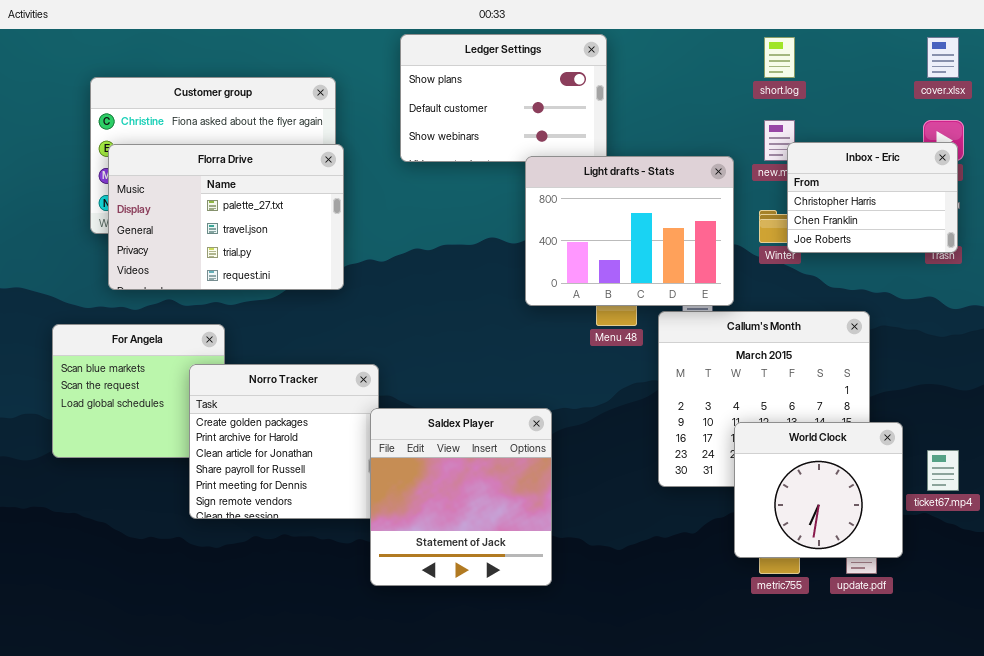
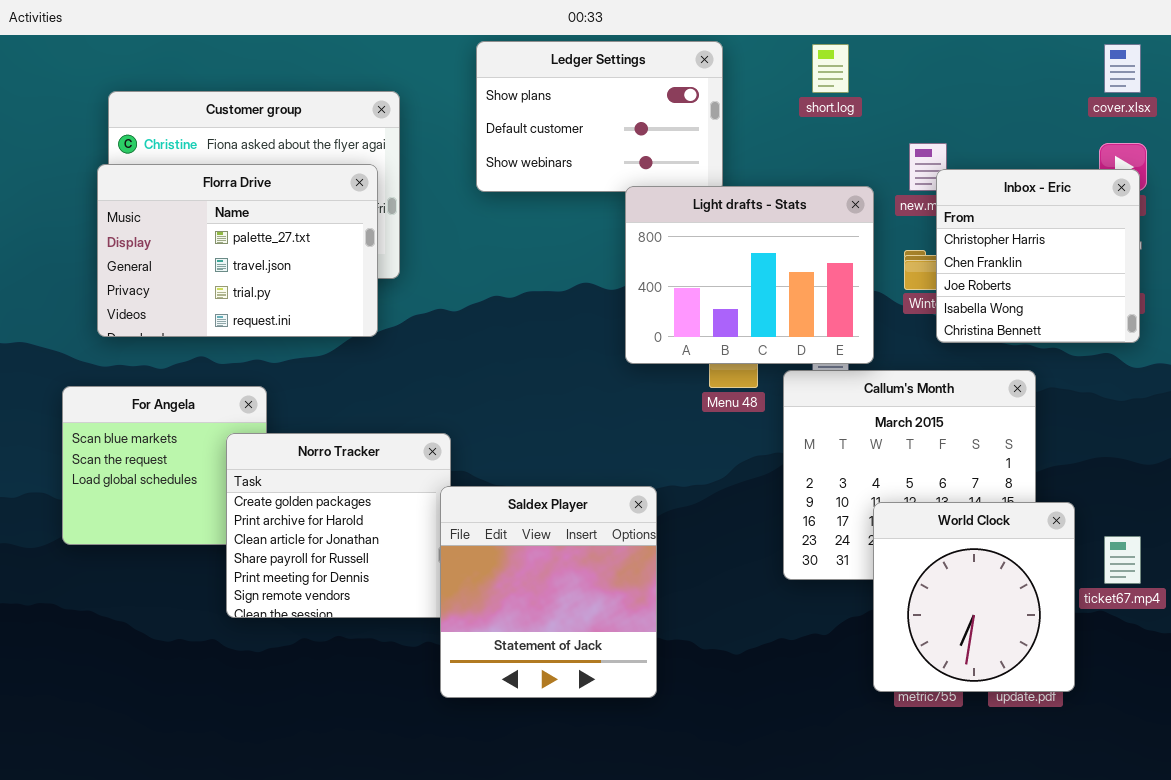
short.log: [764,37,795,78] -> [812,44,849,93], moved
Inbox - Eric: [787,142,958,253] -> [936,169,1140,343], resized
Florra Drive: [108,144,344,290] -> [97,164,378,337], moved
World Clock: [734,422,903,558] -> [873,502,1075,692], resized

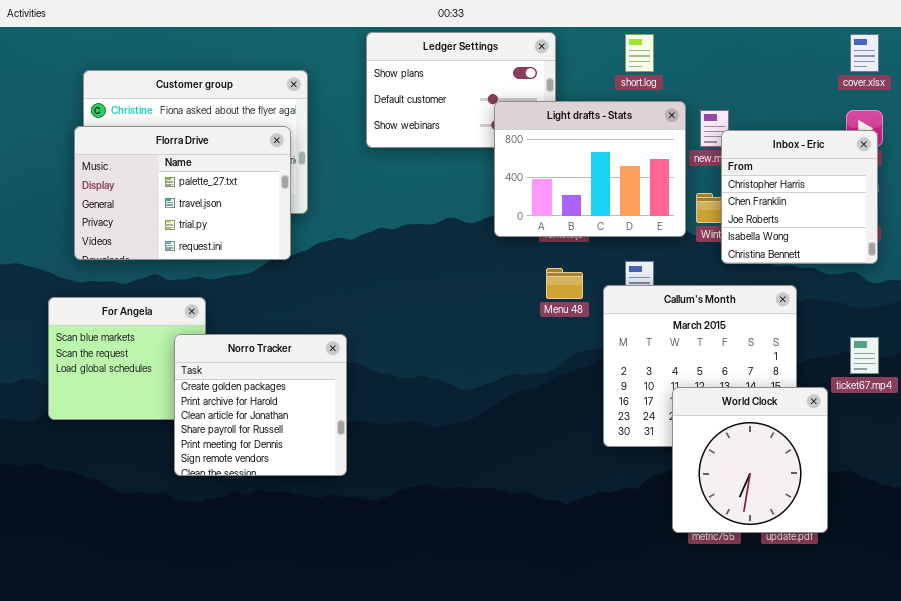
Light drafts - Stats: [625,186,874,364] -> [494,101,686,237], moved
Saldex Player: [440,486,657,698] -> none, closed
ticket67.mp4: [1104,536,1141,584] -> [850,337,879,374], moved

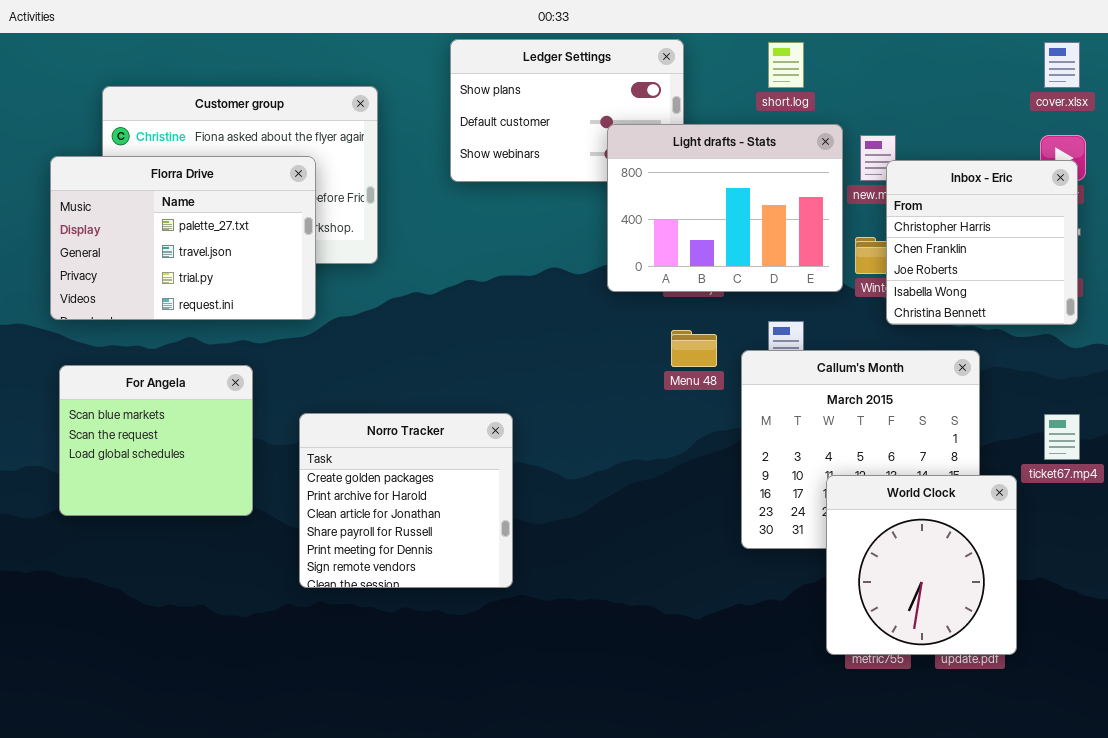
Florra Drive: [74,126,291,260] -> [50,156,316,320], moved
Norro Tracker: [174,334,347,476] -> [299,413,513,588], moved

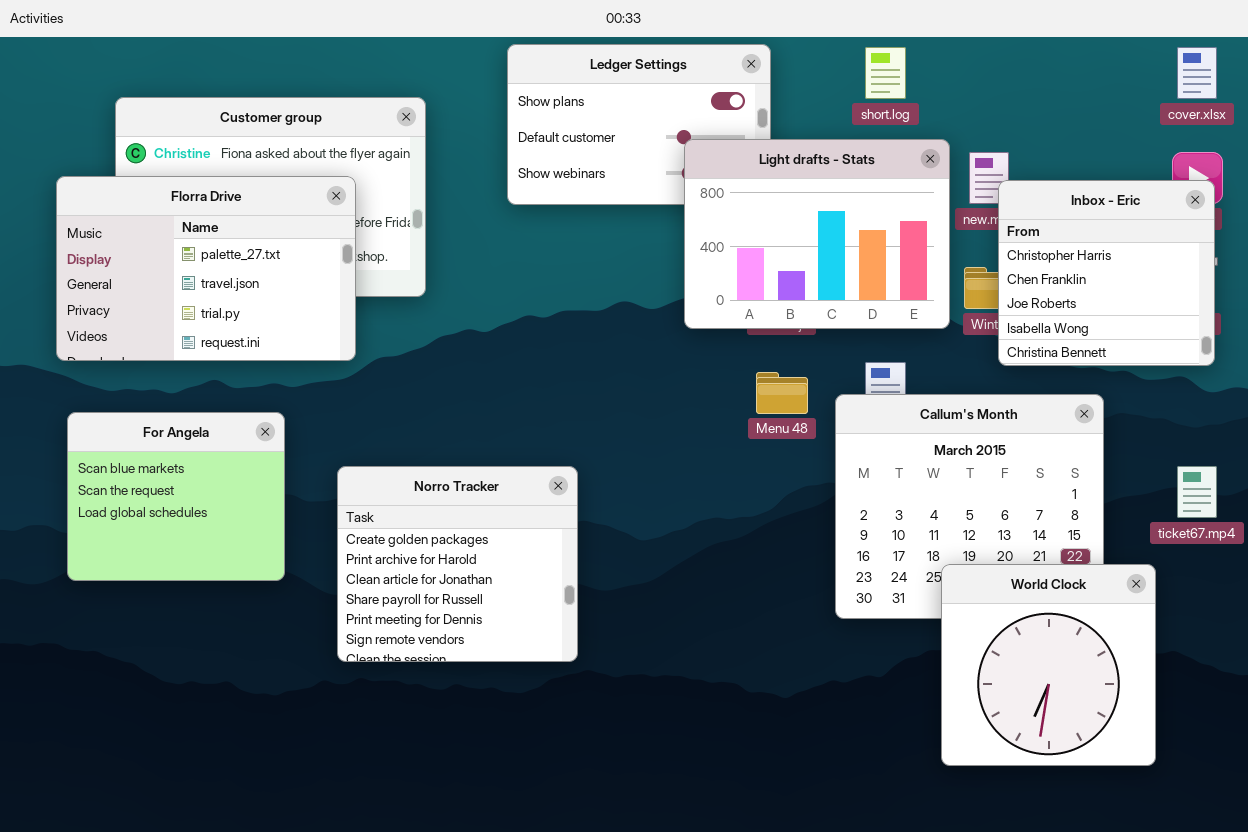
World Clock: [826,475,1017,655] -> [941,564,1156,766], moved

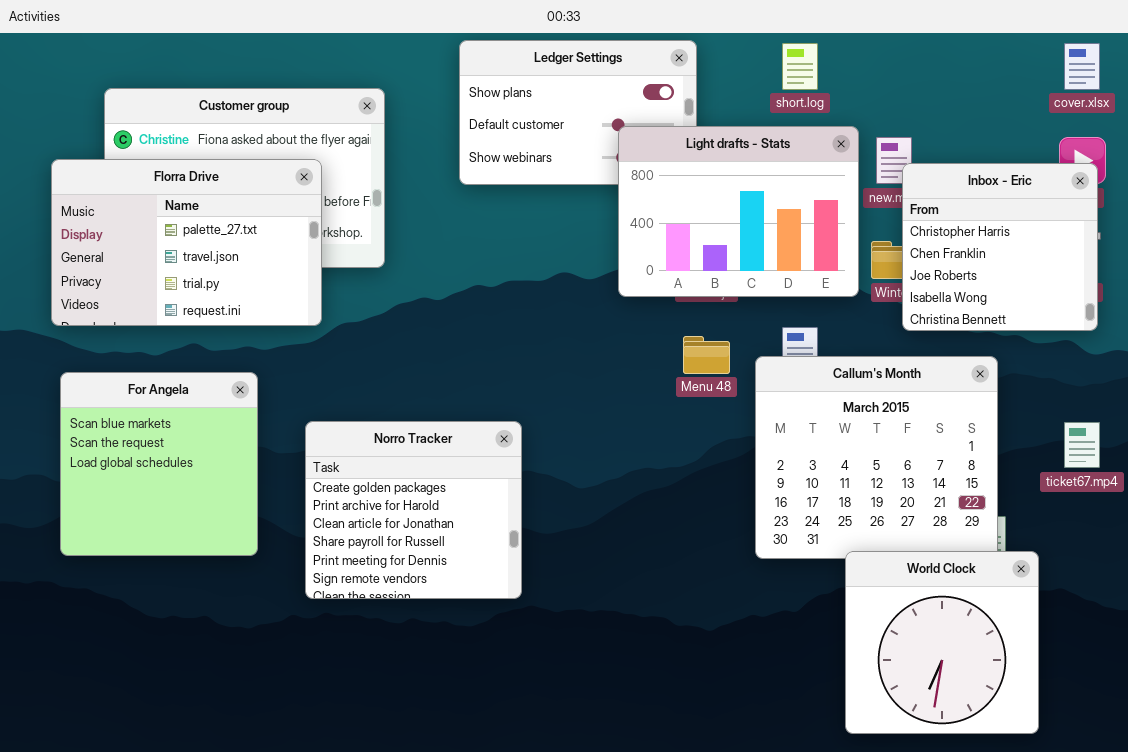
For Angela: [67,412,285,581] -> [60,372,258,556], resized
World Clock: [941,564,1156,766] -> [845,551,1039,734], moved

